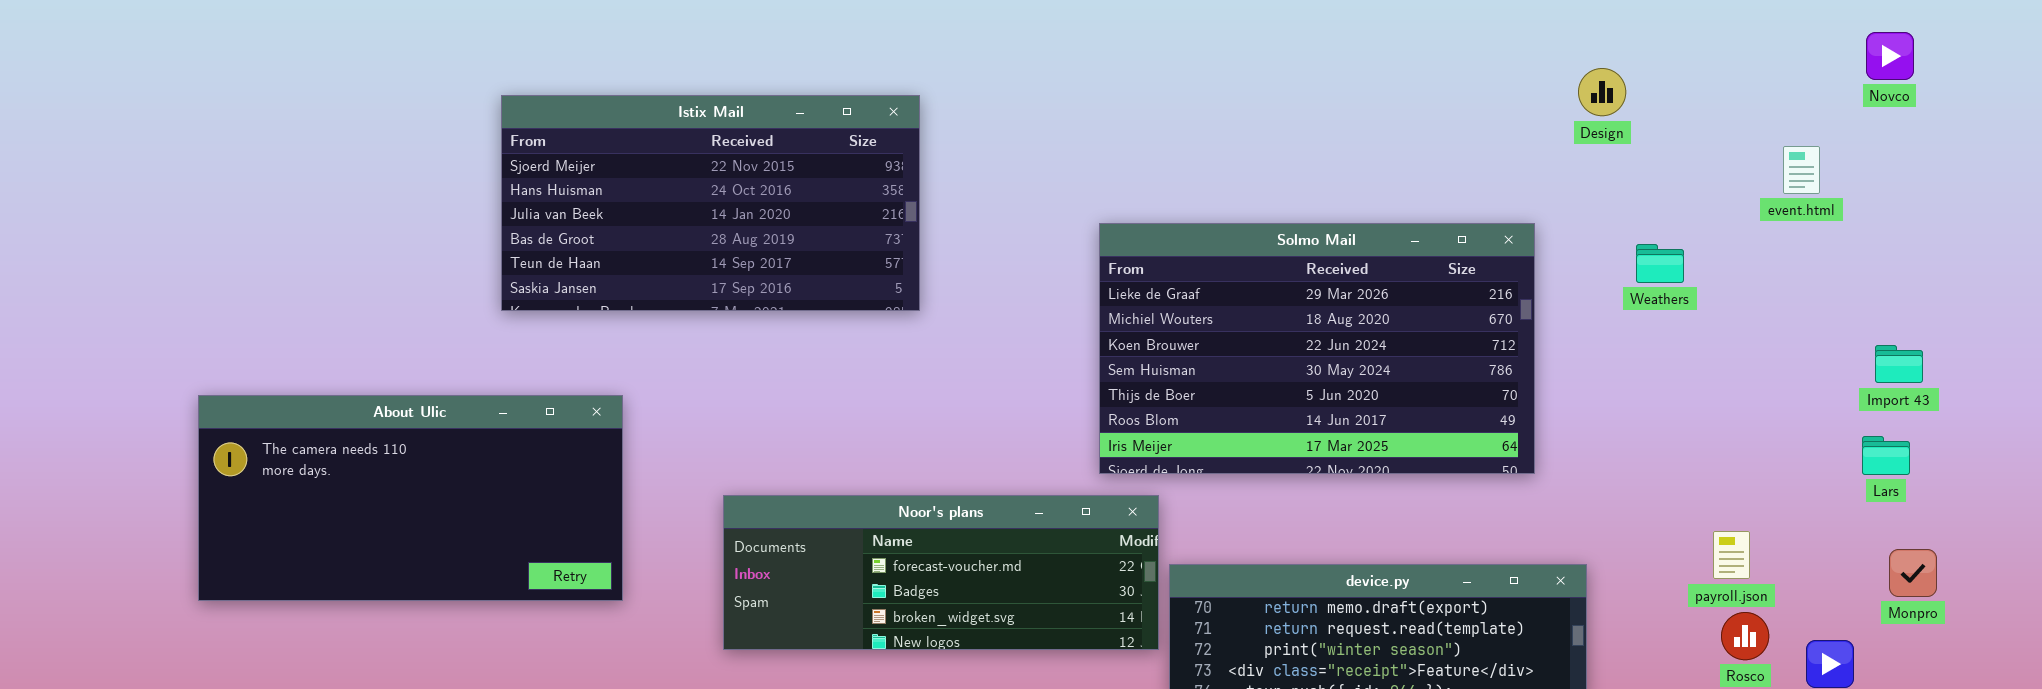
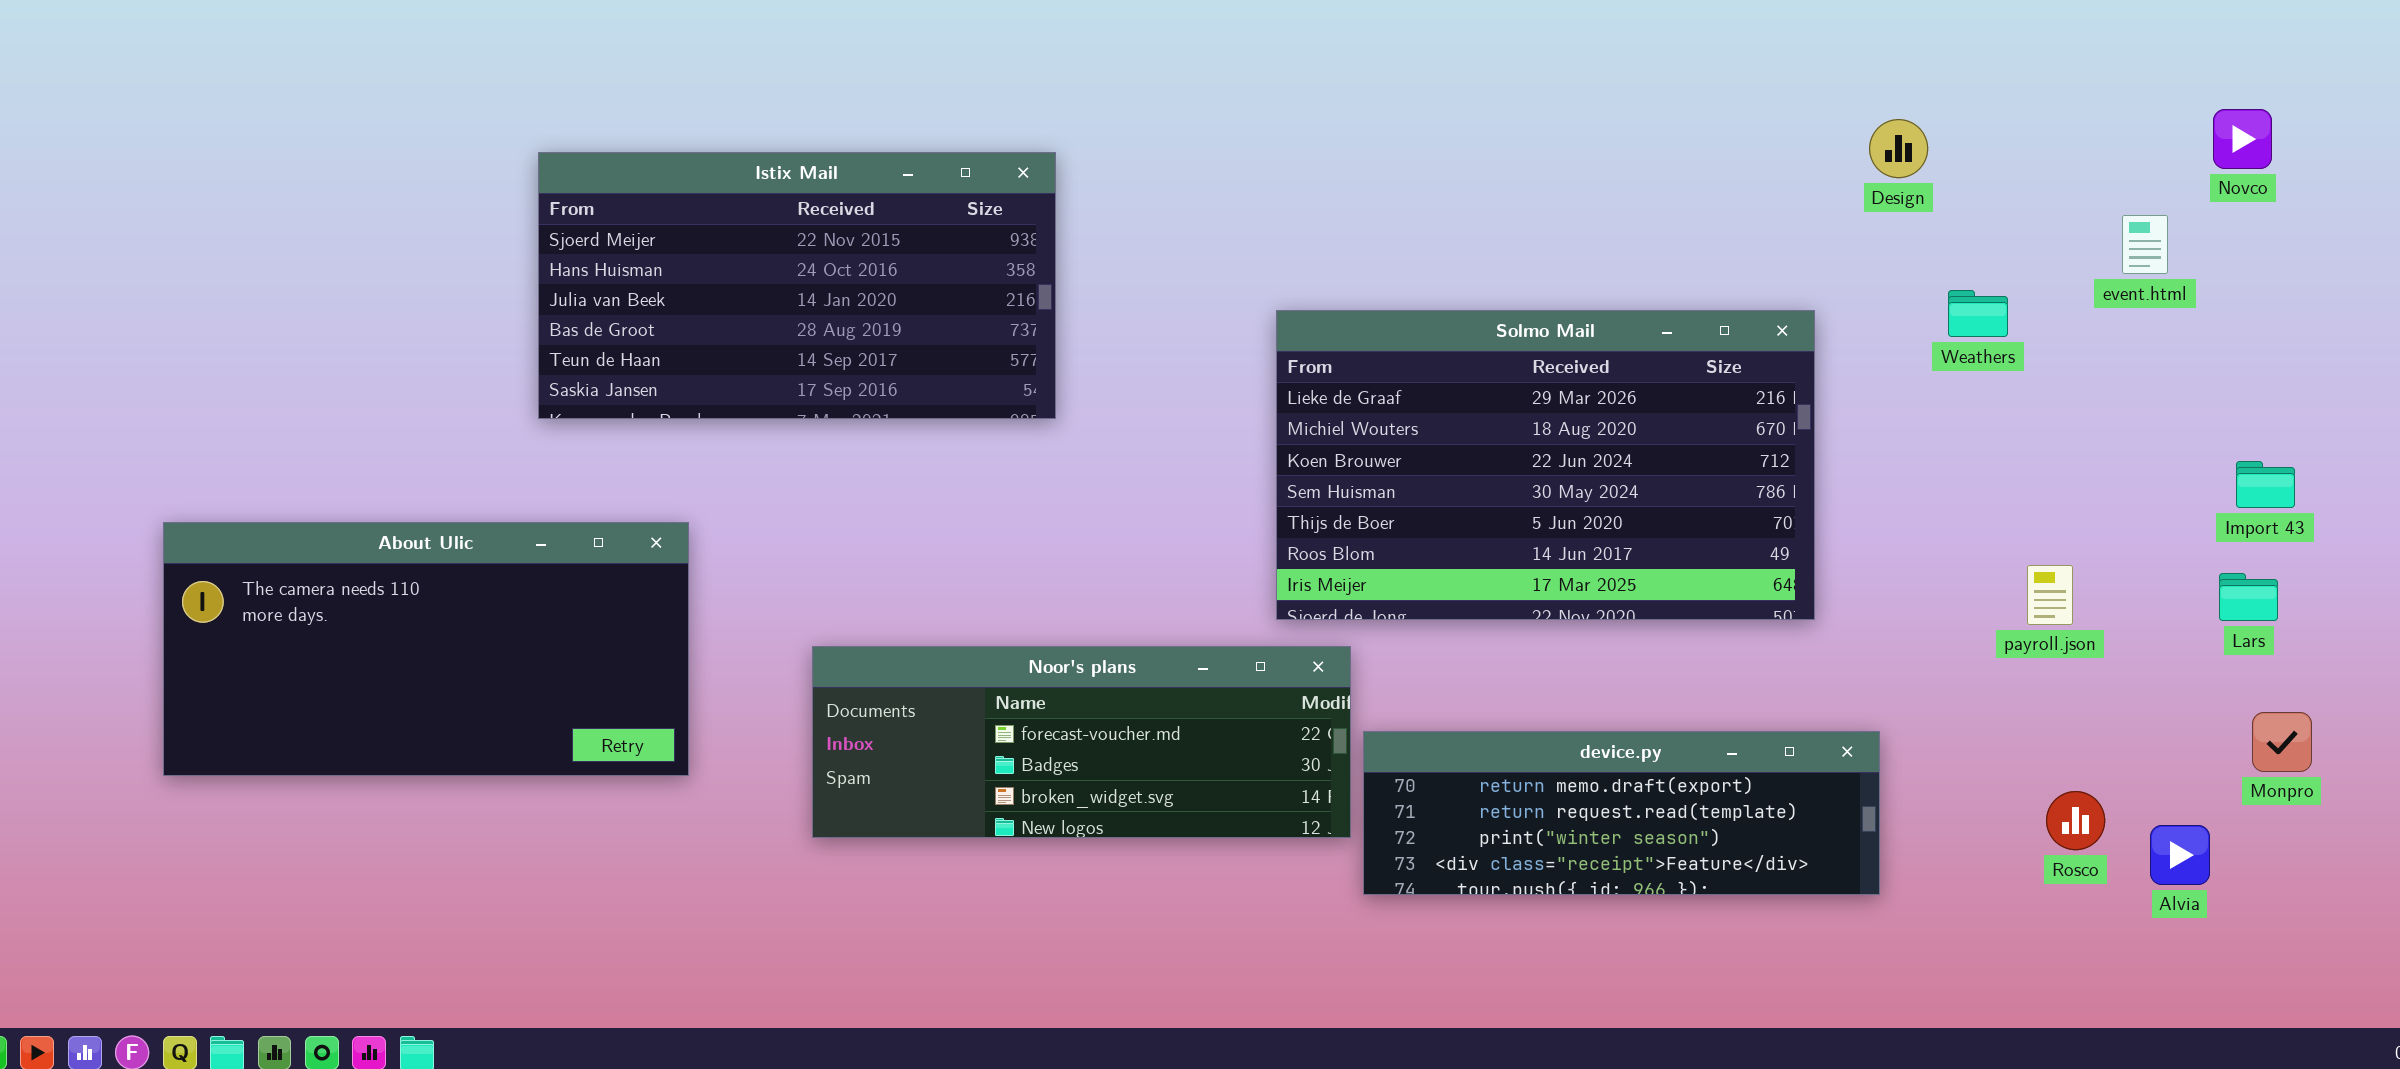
Novco: [1866,32,1914,80] -> [2213,109,2272,169], moved
Weathers: [1636,244,1684,283] -> [1948,290,2008,337], moved
payroll.json: [1713,531,1750,579] -> [2027,565,2073,625], moved

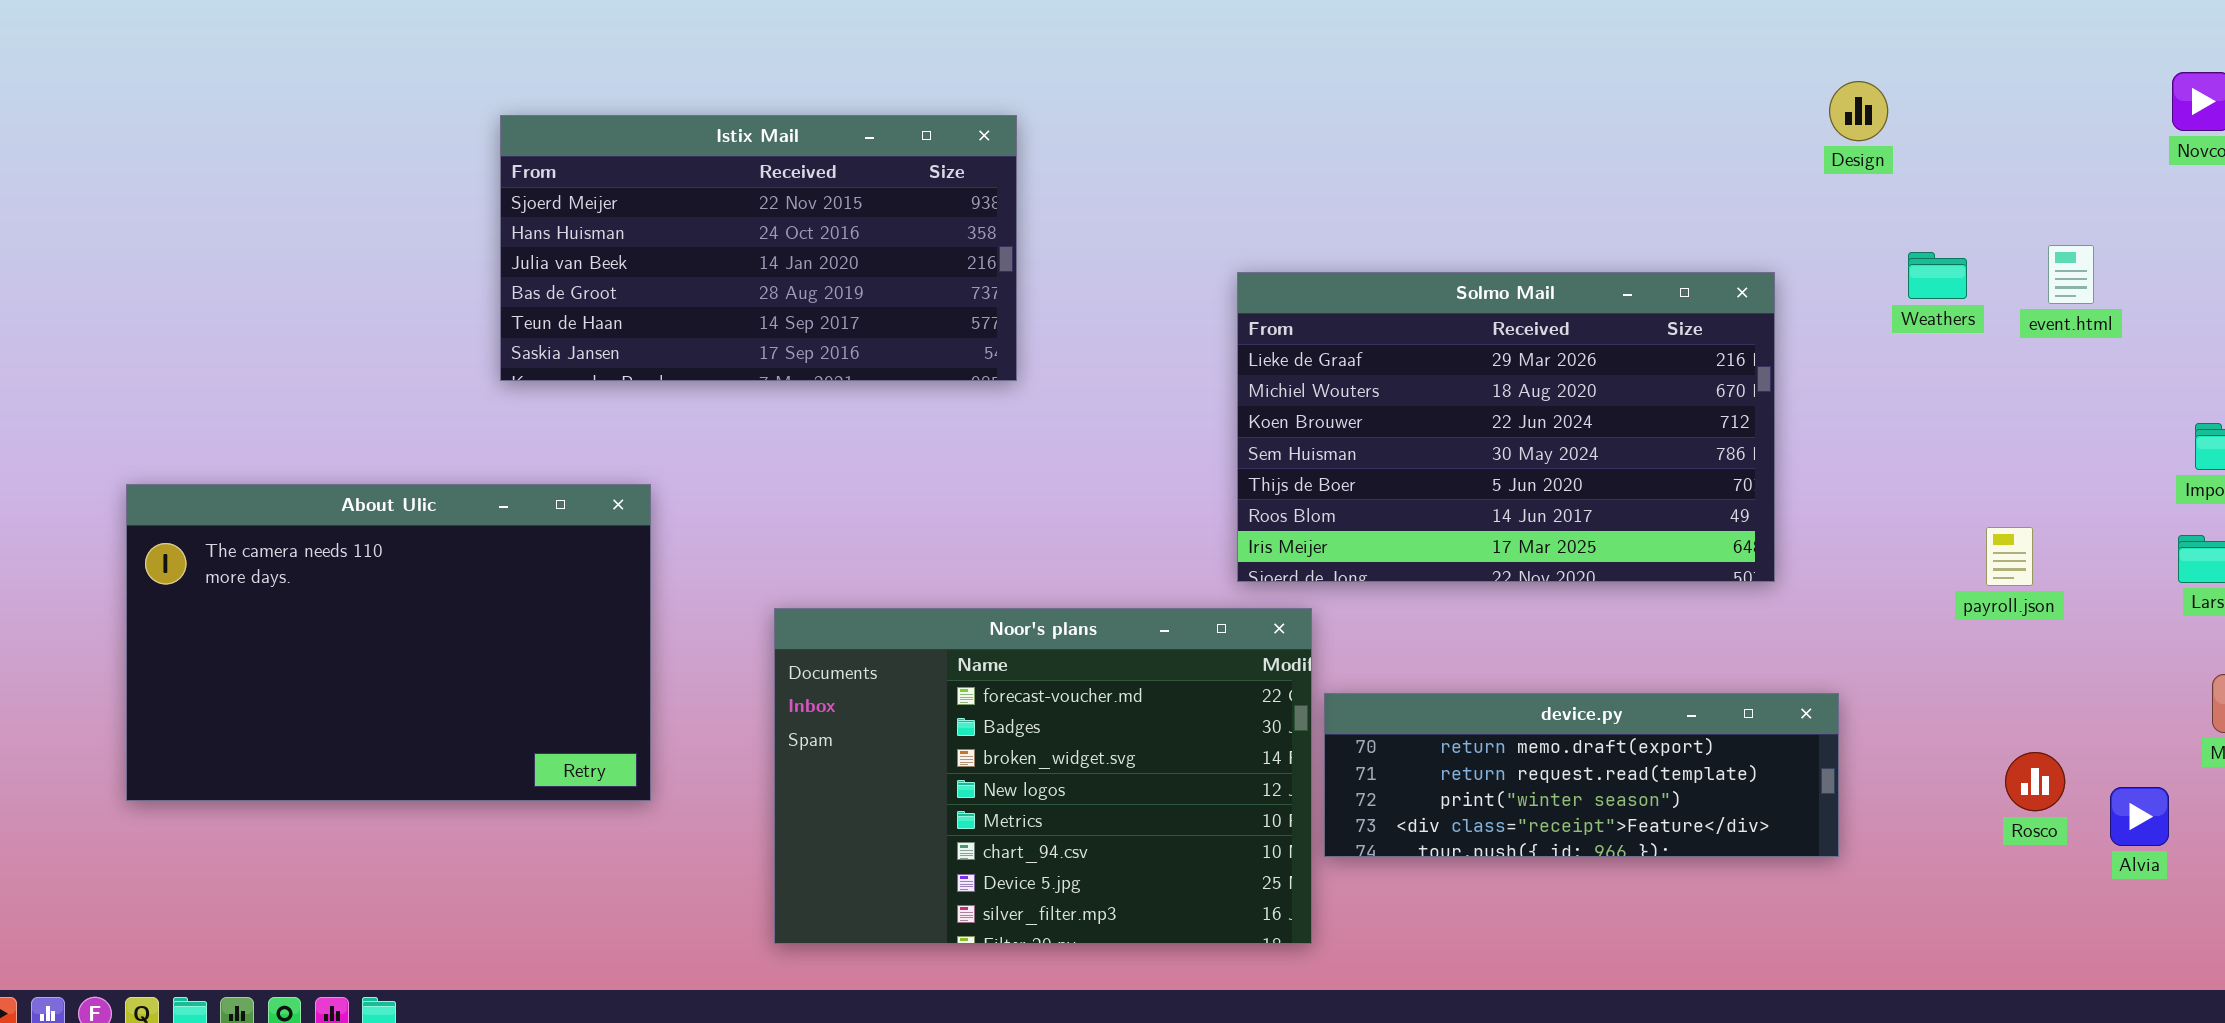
event.html: [2122,215,2168,274] -> [2048,245,2094,304], moved
About Ulic: [163,522,689,776] -> [126,484,651,801], resized
Noor's plans: [812,646,1351,838] -> [774,608,1312,944], resized

